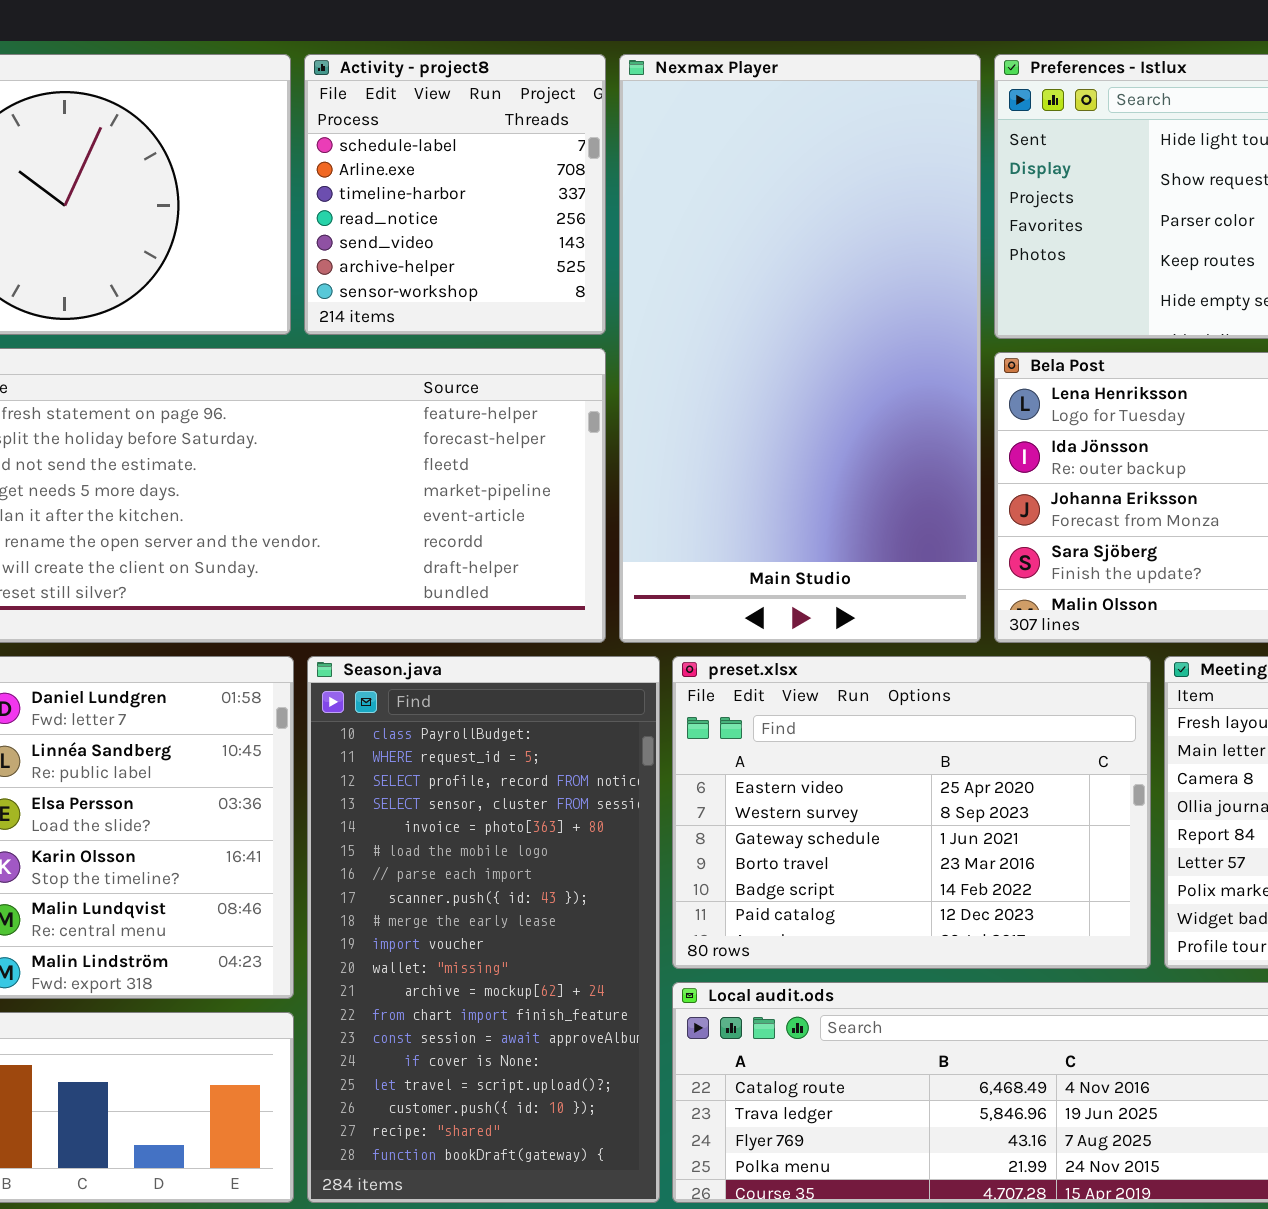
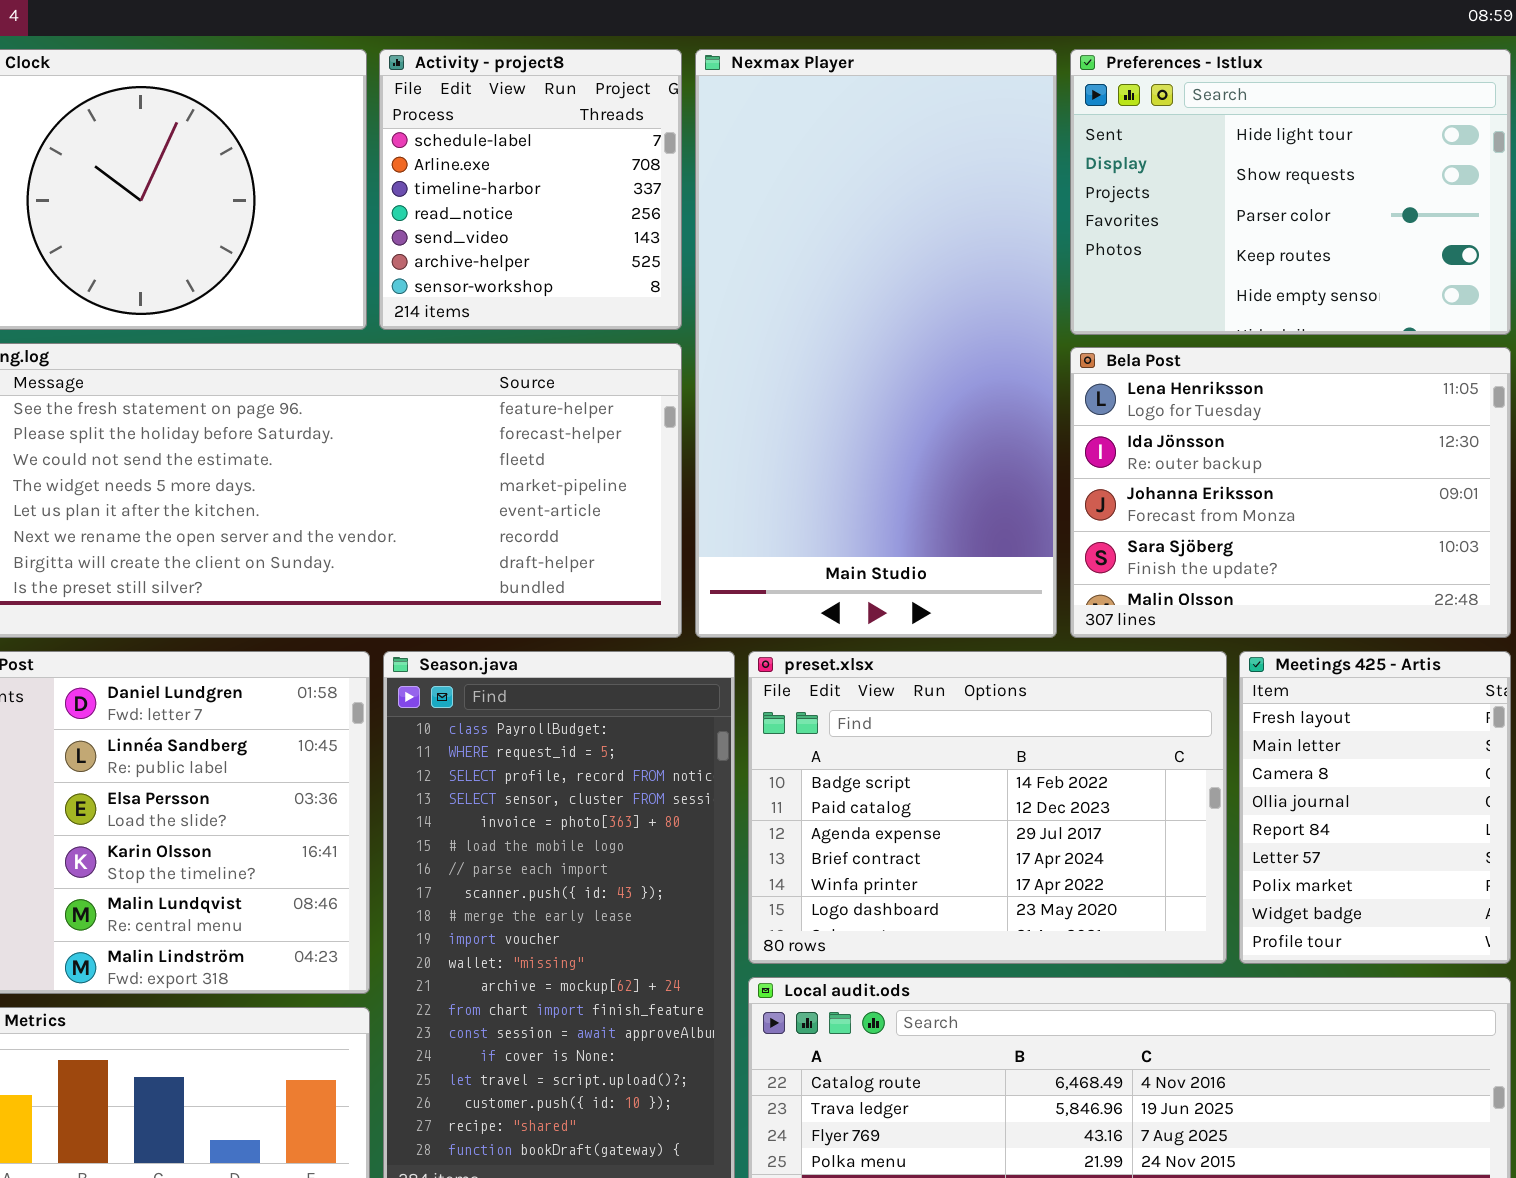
preset.xlsx: [672,656,1151,969] -> [748,651,1227,964], scrolled down 4 rows

